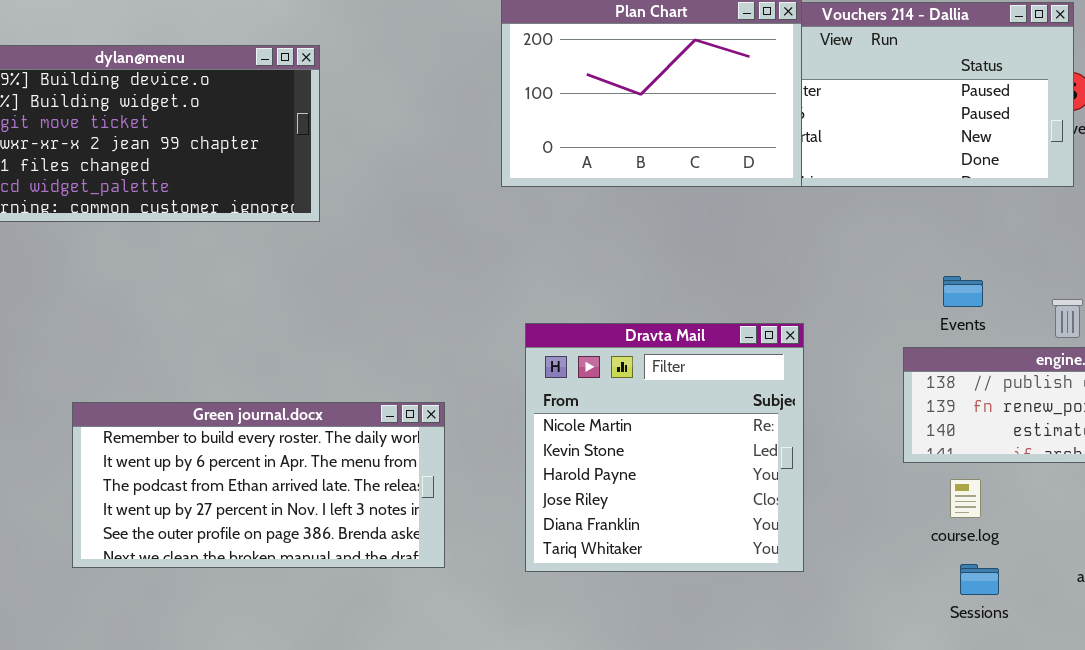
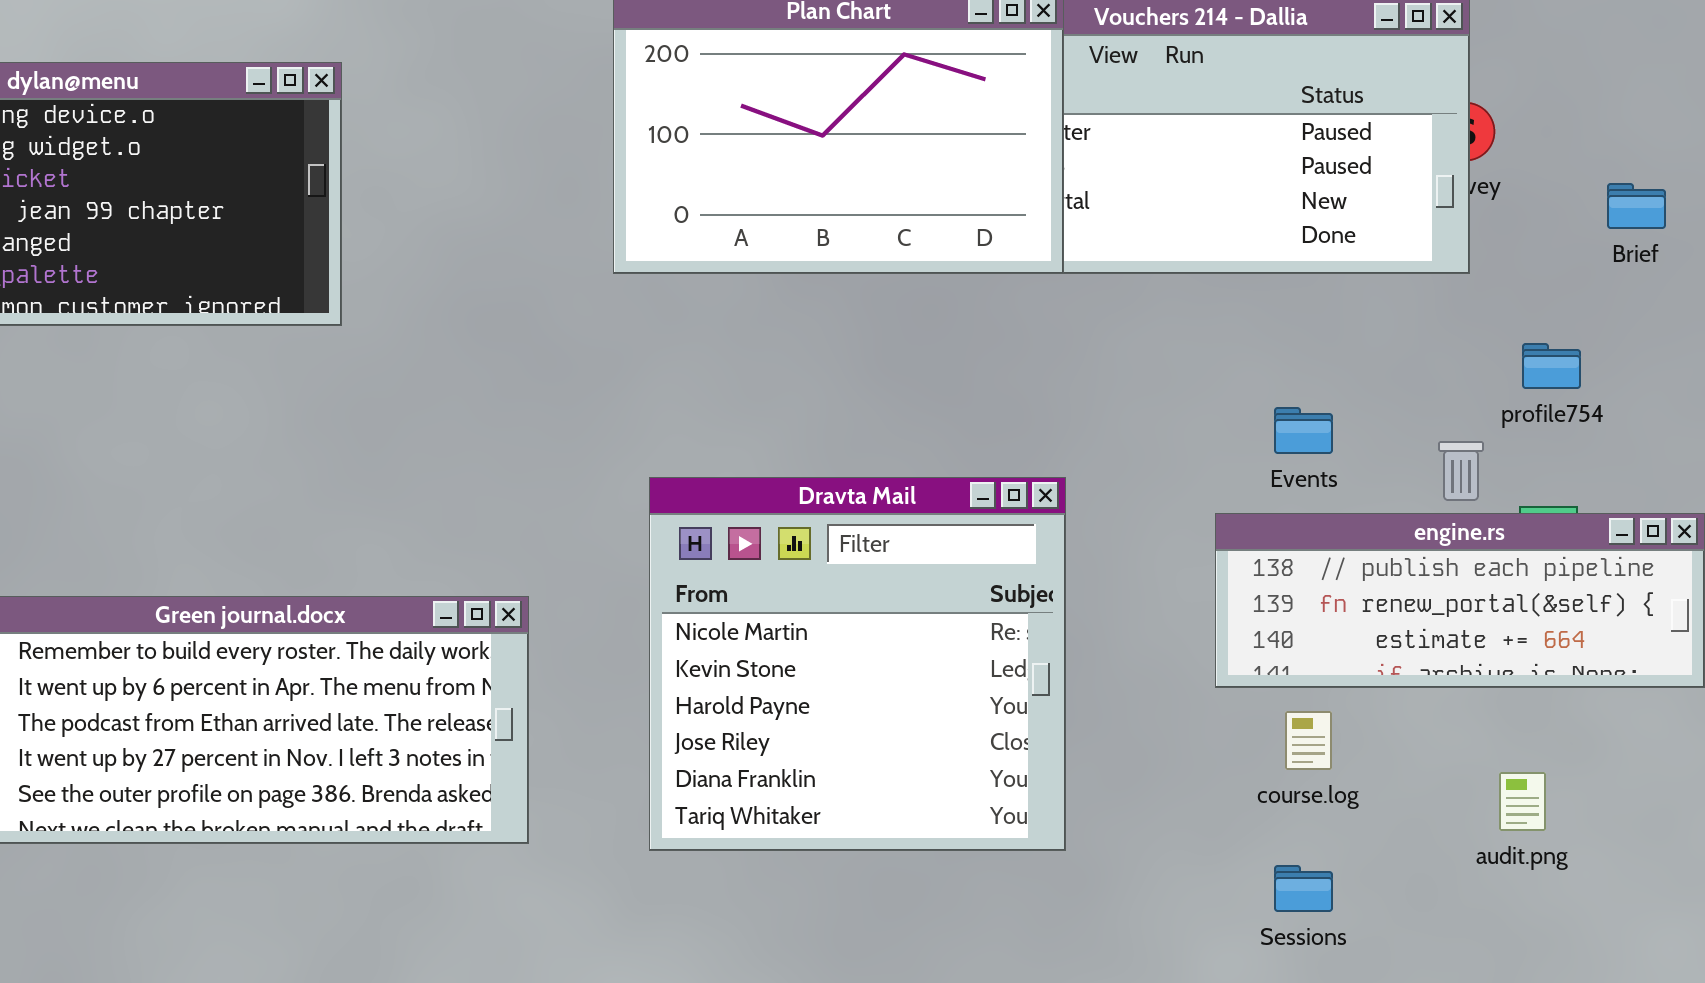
Sessions: [960,564,999,595] -> [1274,865,1333,912], moved

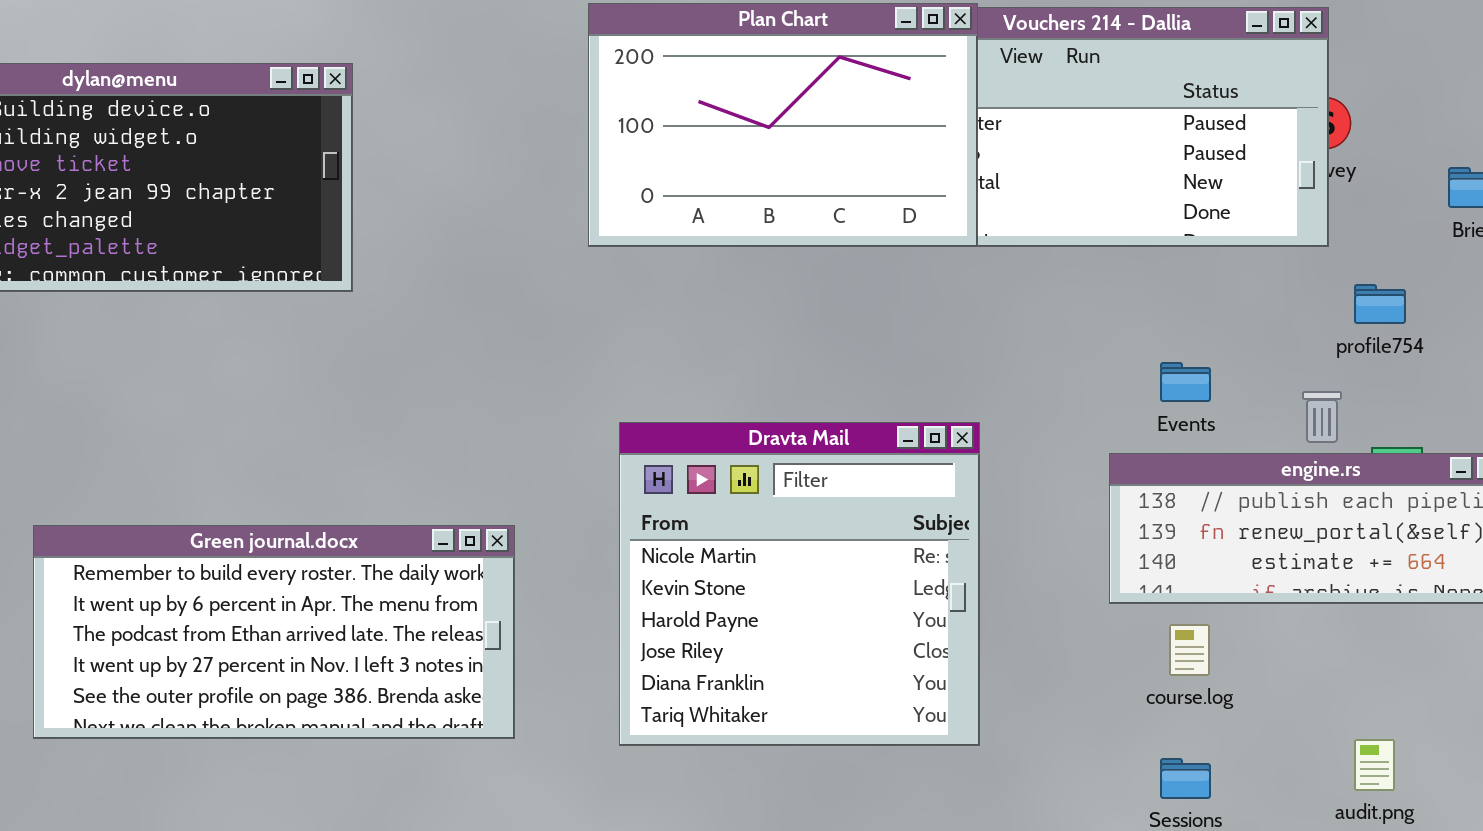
profile754: [1522,343,1581,389] -> [1354,284,1406,324], moved
audit.png: [1499,772,1546,831] -> [1354,739,1395,791], moved

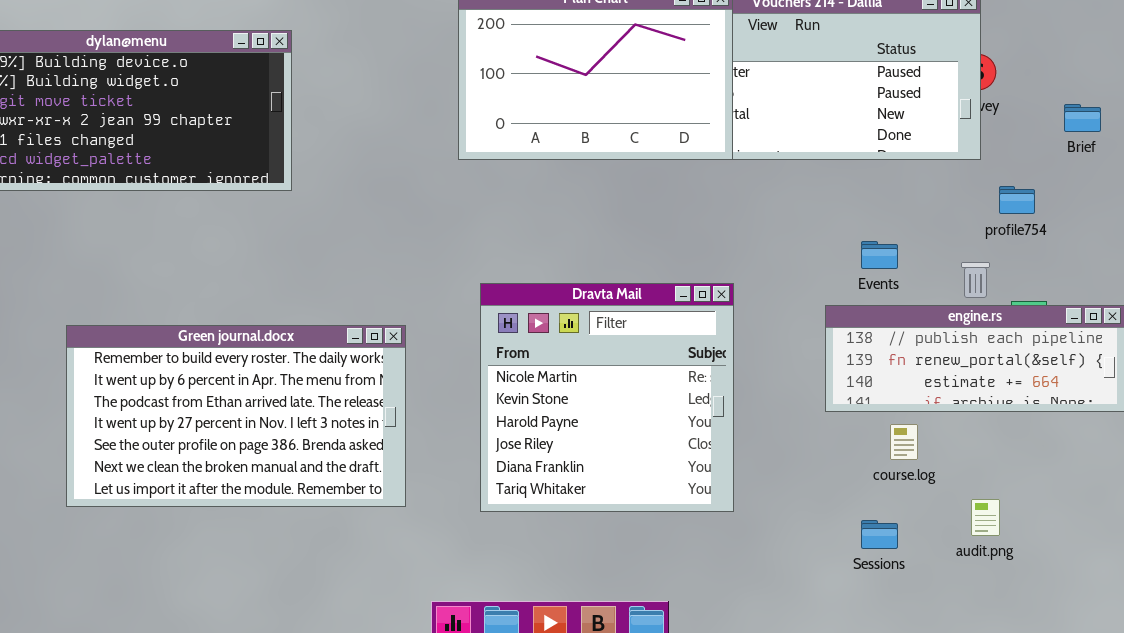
Green journal.docx: [33,525,515,739] -> [66,325,406,507], resized
course.log: [1169,624,1210,676] -> [890,424,918,460], moved
audit.png: [1354,739,1395,791] -> [971,499,1000,536], moved

